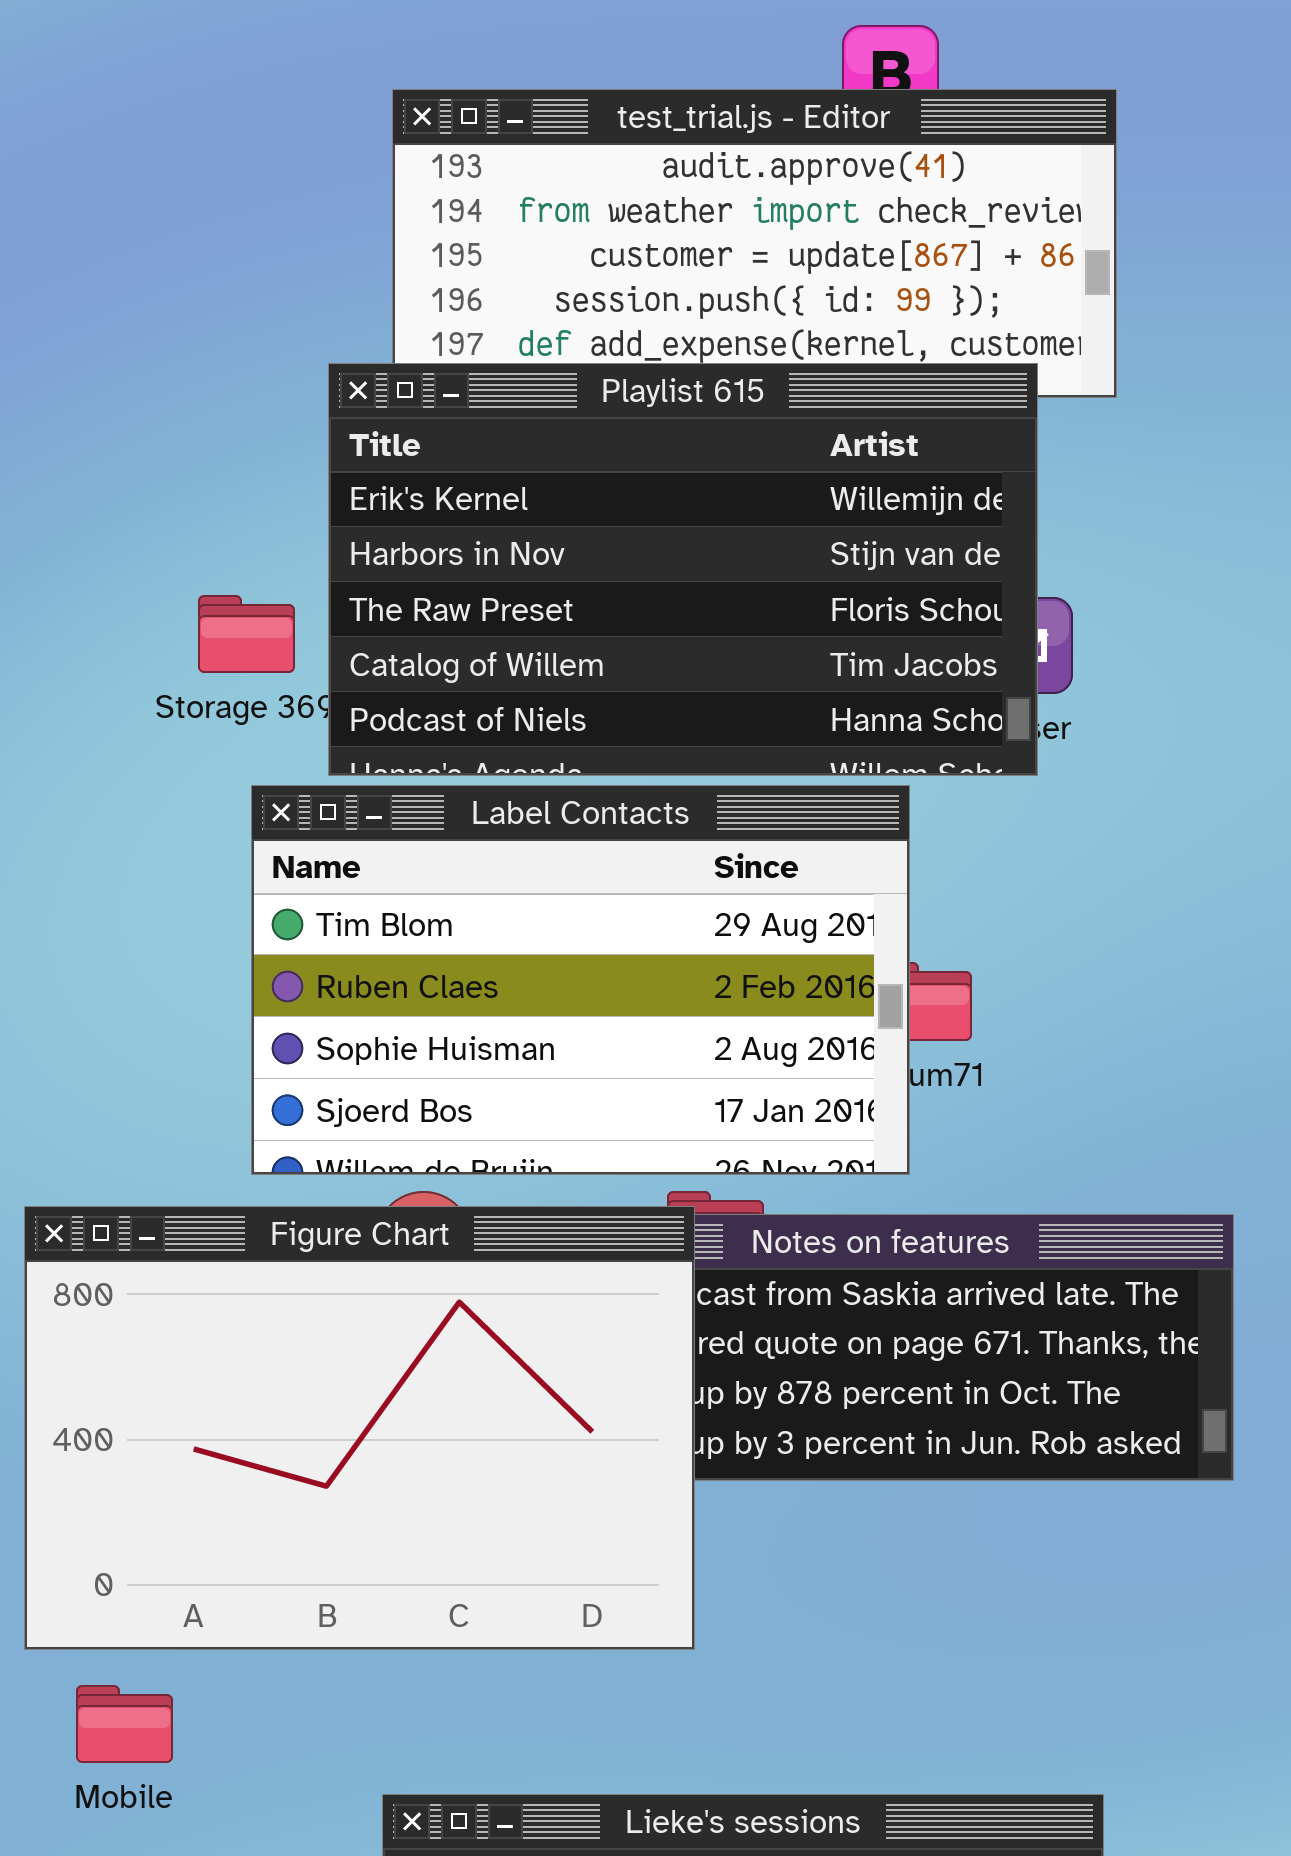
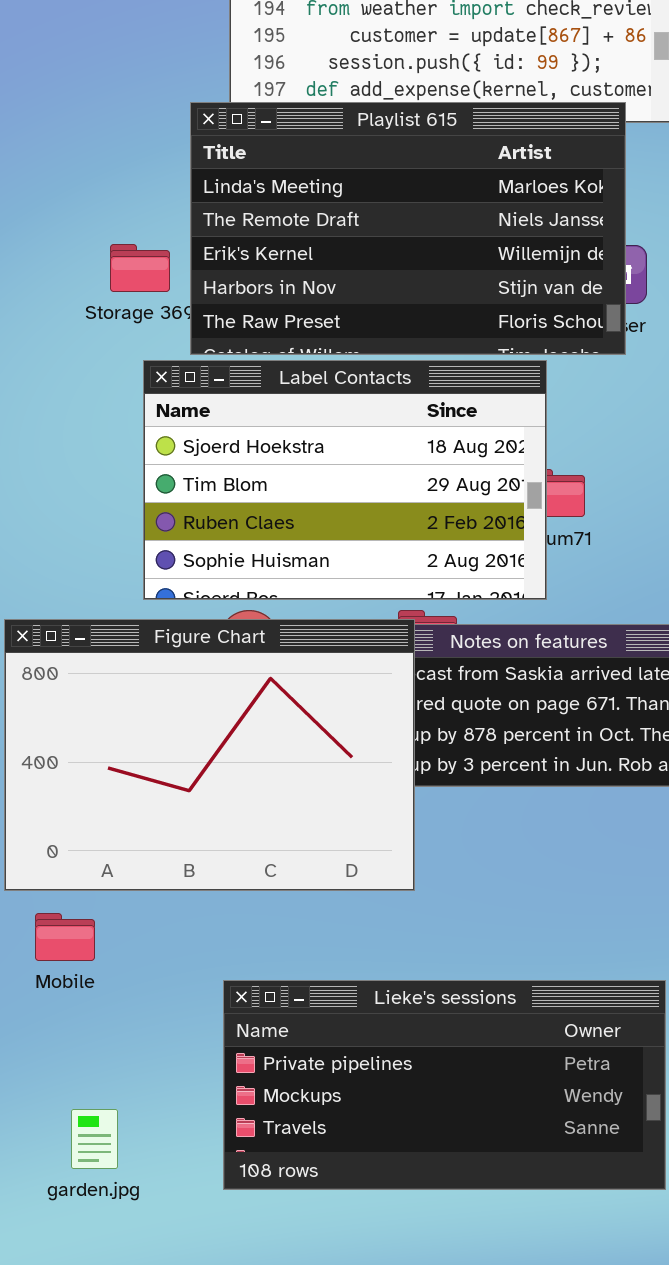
Playlist 615: [328,363,1038,776] -> [190,102,626,355], scrolled up 2 rows
Label Contacts: [251,785,910,1175] -> [143,360,547,600], scrolled up 1 row

